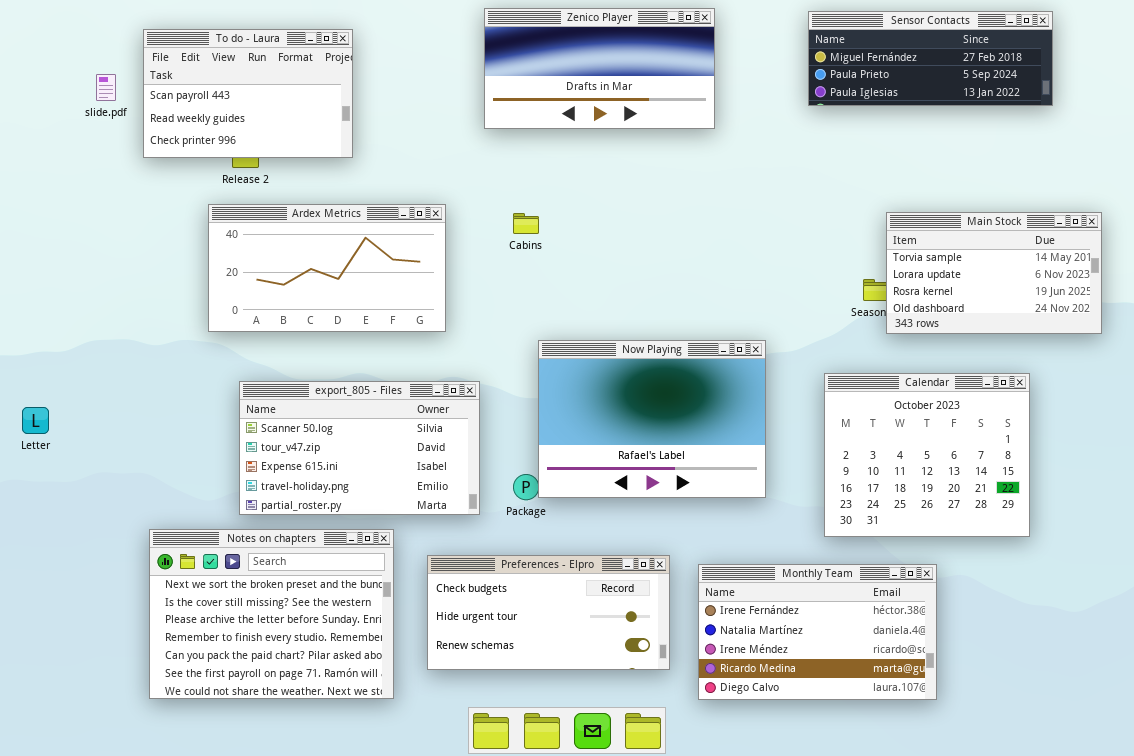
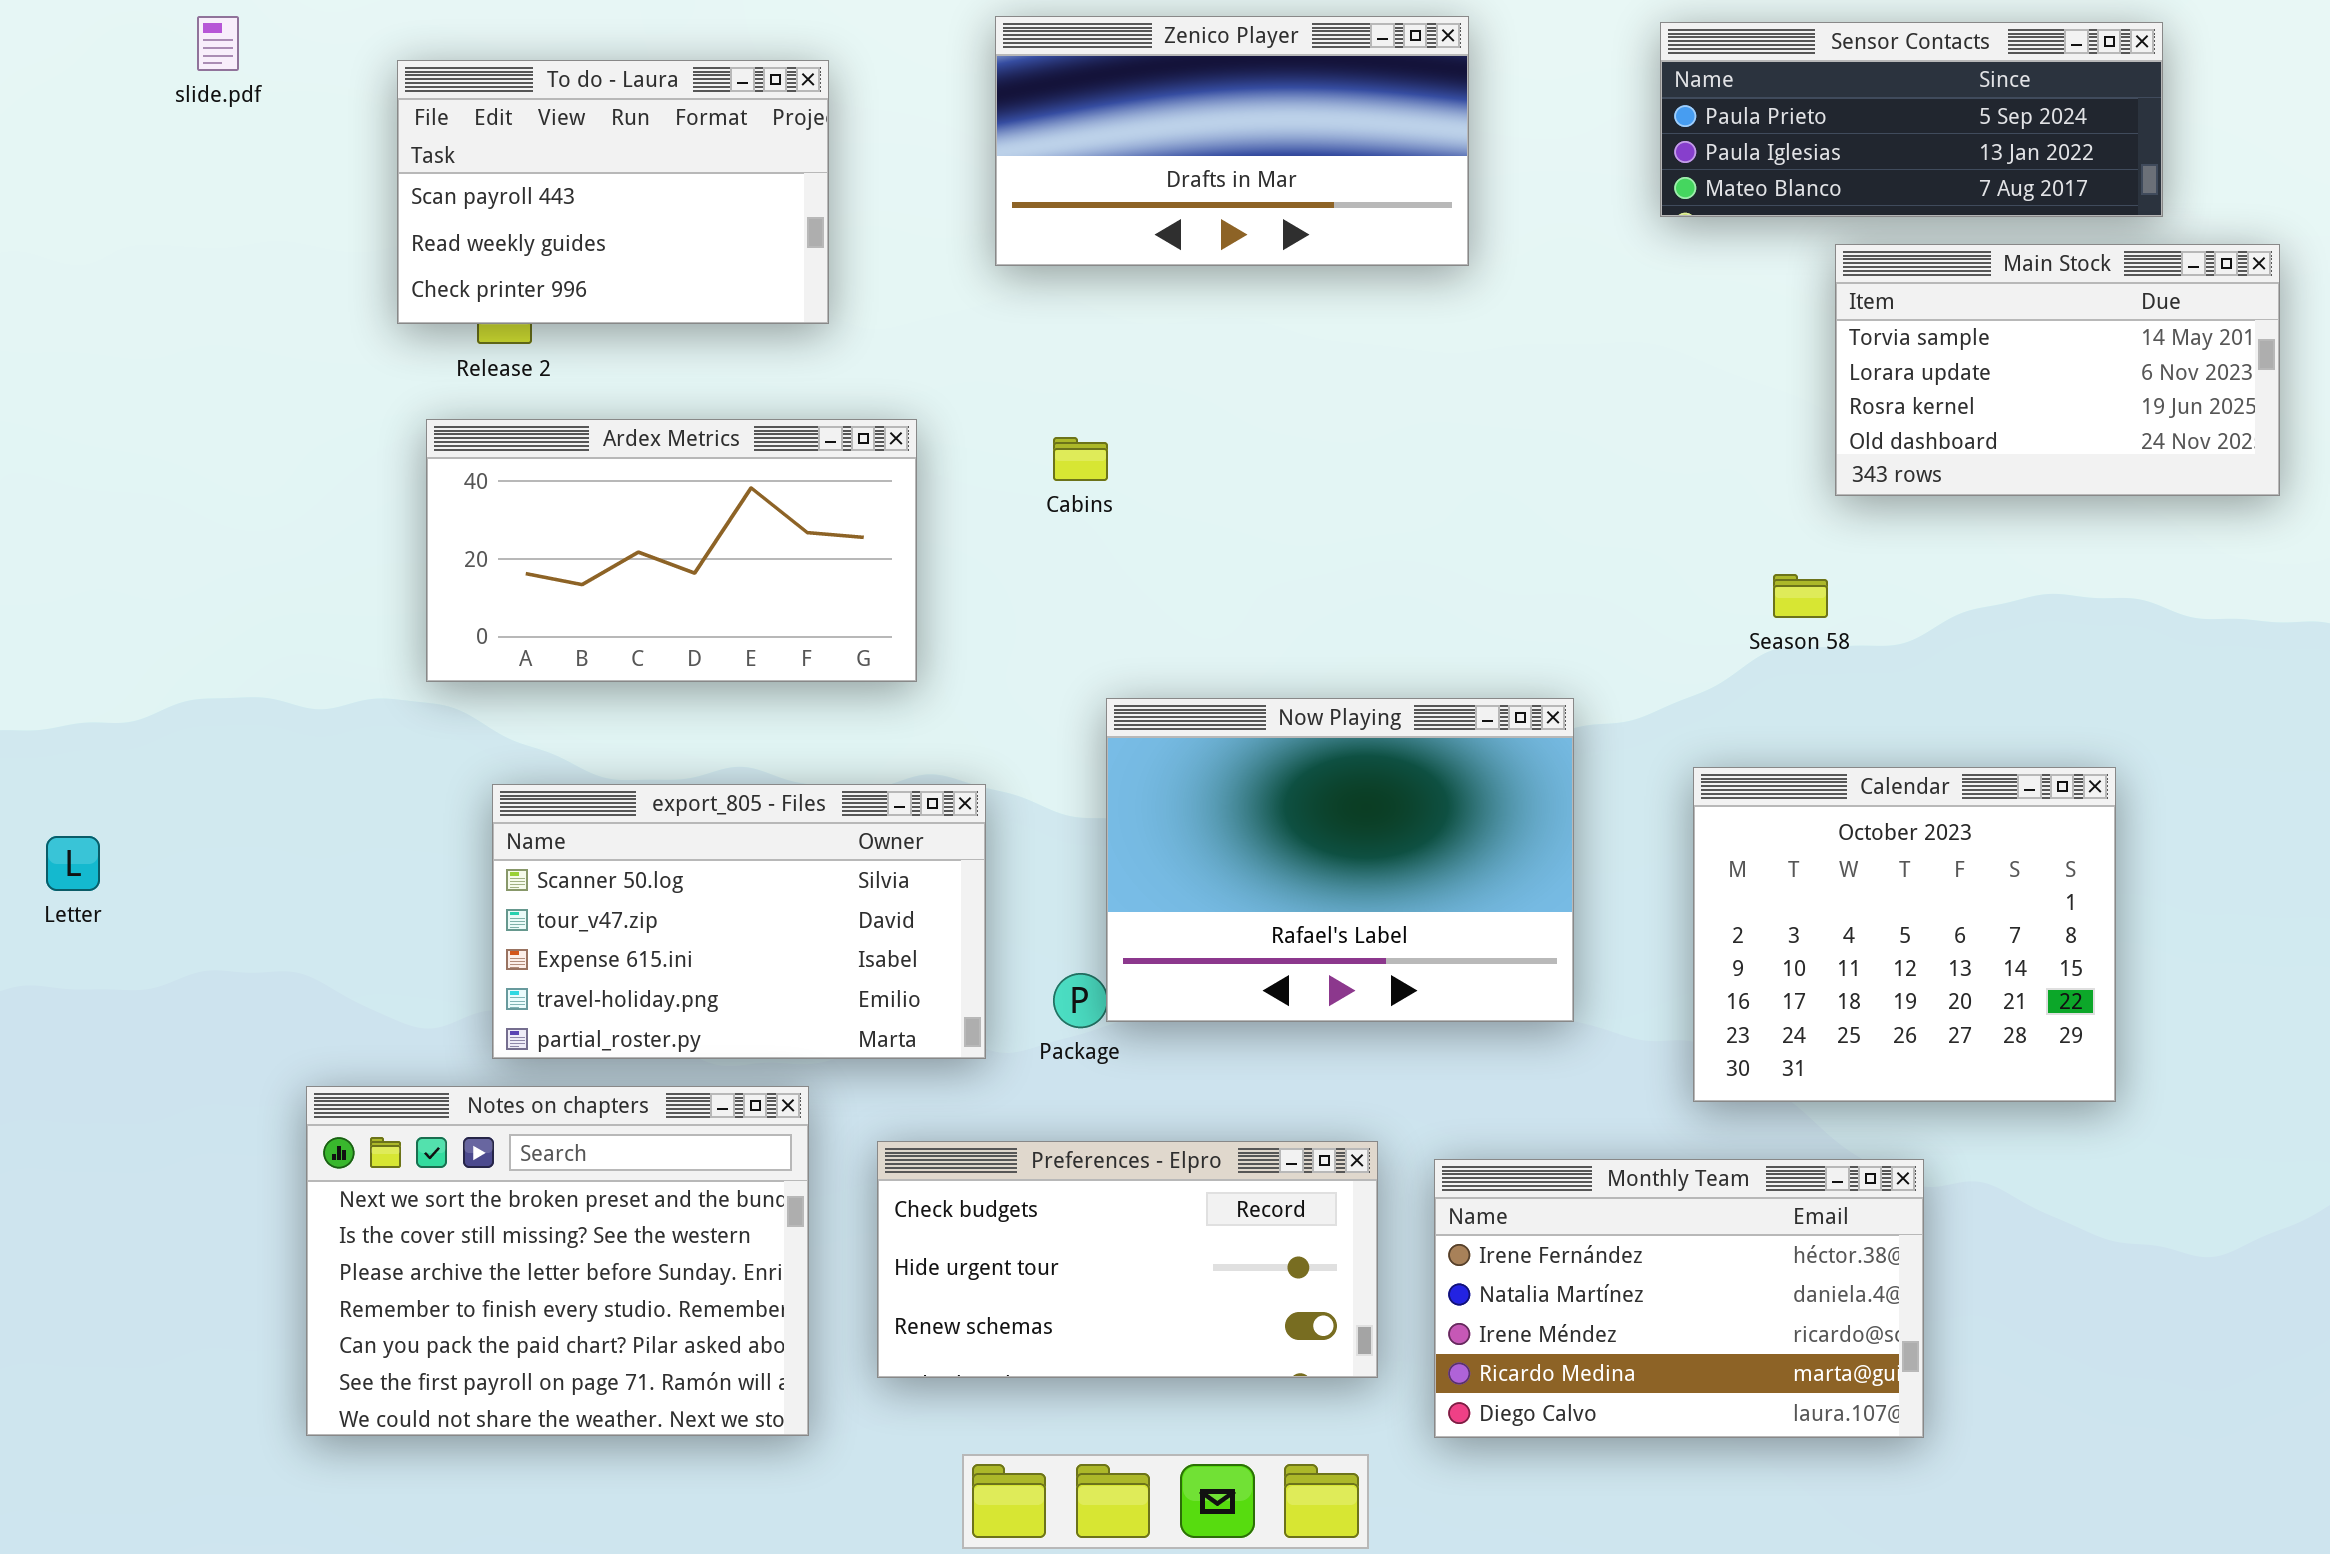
Sensor Contacts: [808,11,1053,106] -> [1660,22,2163,217], scrolled down 1 row
To do - Laura: [143,29,353,158] -> [397,60,829,324], moved
slide.pdf: [96,74,116,101] -> [197,16,239,71], moved
Main Stock: [886,212,1102,334] -> [1835,244,2280,496], moved

